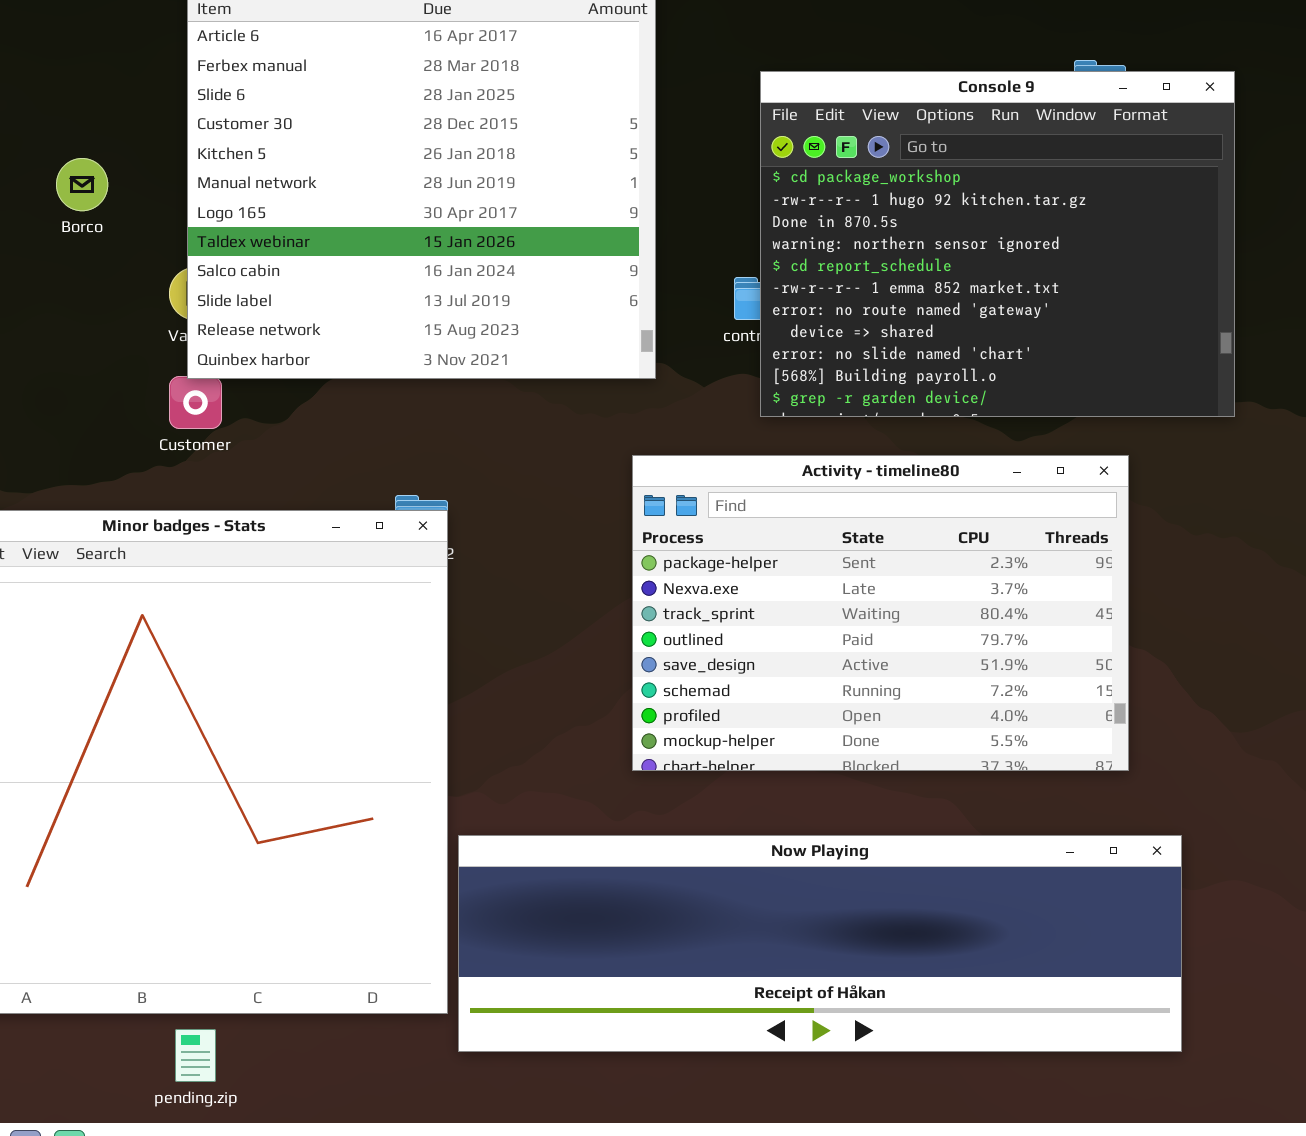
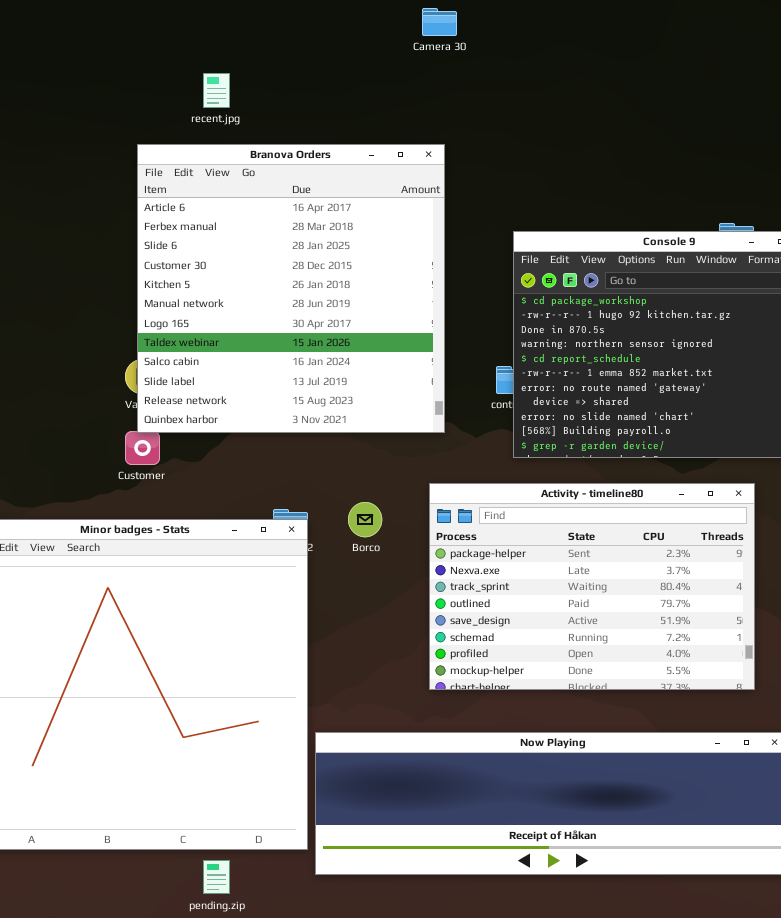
Borco: [56,158,108,211] -> [348,502,382,537], moved
pending.zip: [175,1029,216,1082] -> [203,860,230,894], moved

